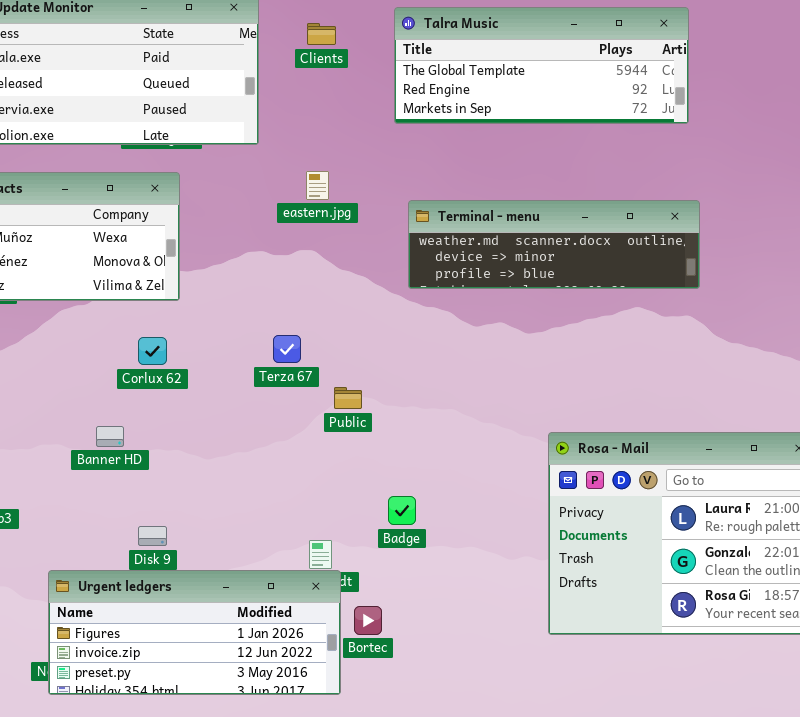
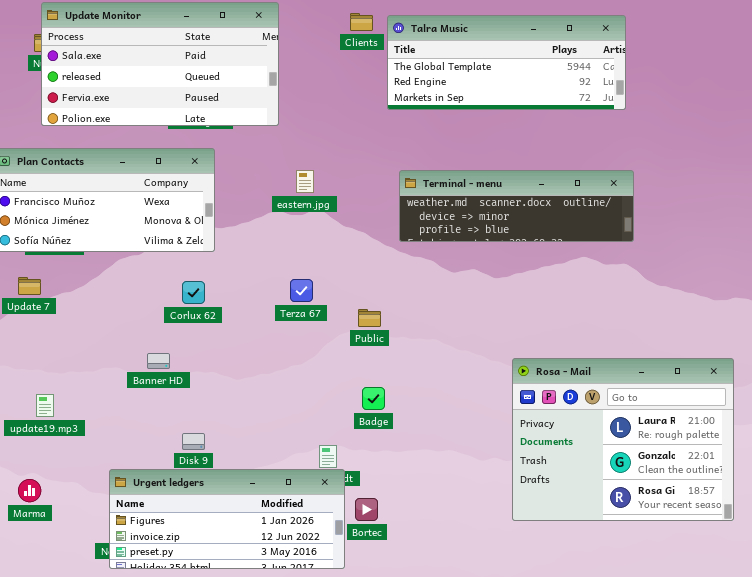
Clients: [307,23,336,45] -> [350,13,373,31], moved
eastern.jpg: [306,171,329,200] -> [296,170,314,193], moved
Public: [334,387,362,409] -> [358,309,381,327], moved
Badge: [388,496,416,525] -> [362,387,385,410], moved

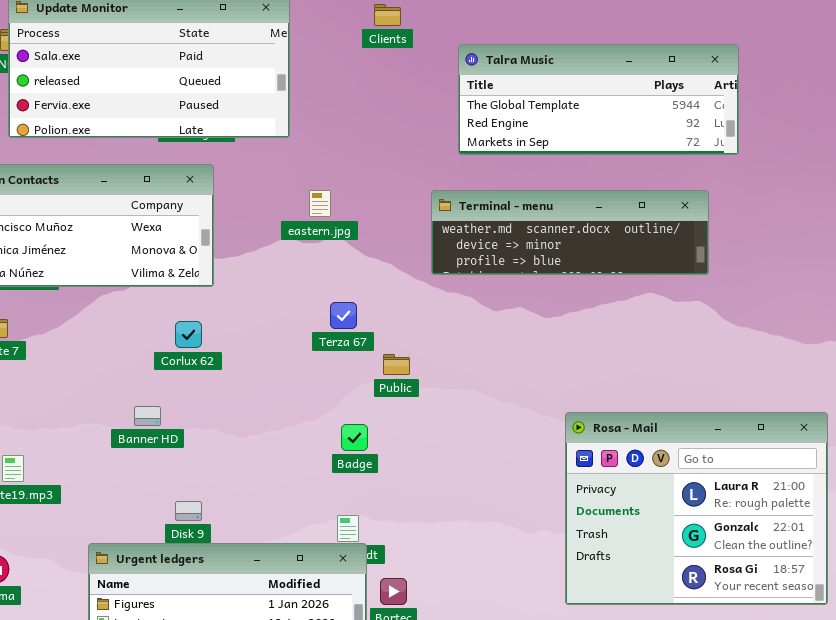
Talra Music: [387,15,626,110] -> [458,44,739,155], moved
Terza 67: [290,279,313,302] -> [330,302,357,329], moved
Badge: [362,387,385,410] -> [341,424,368,451], moved

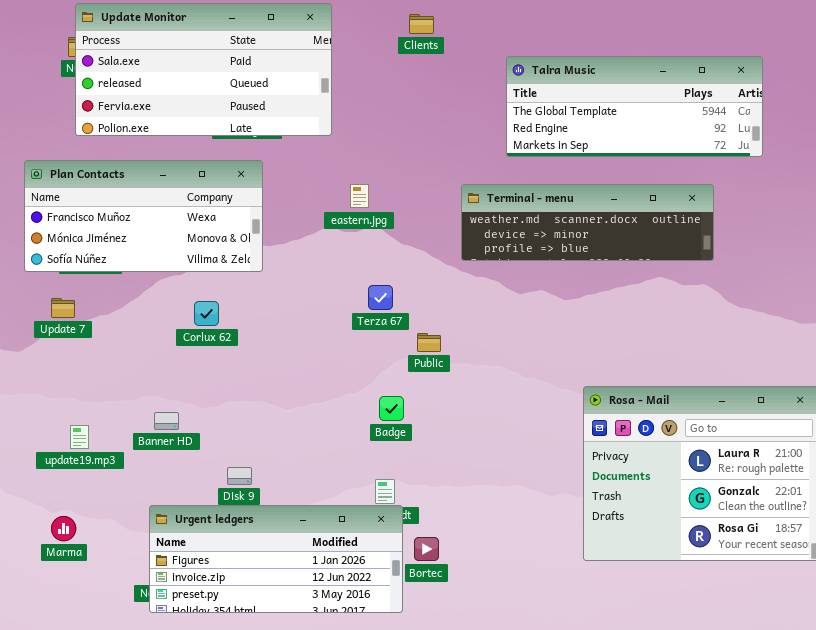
Talra Music: [458,44,739,155] -> [506,56,763,157], moved
Corlux 62: [175,321,202,348] -> [194,301,219,326], moved
Banner HD: [134,406,161,426] -> [154,412,179,430], moved

